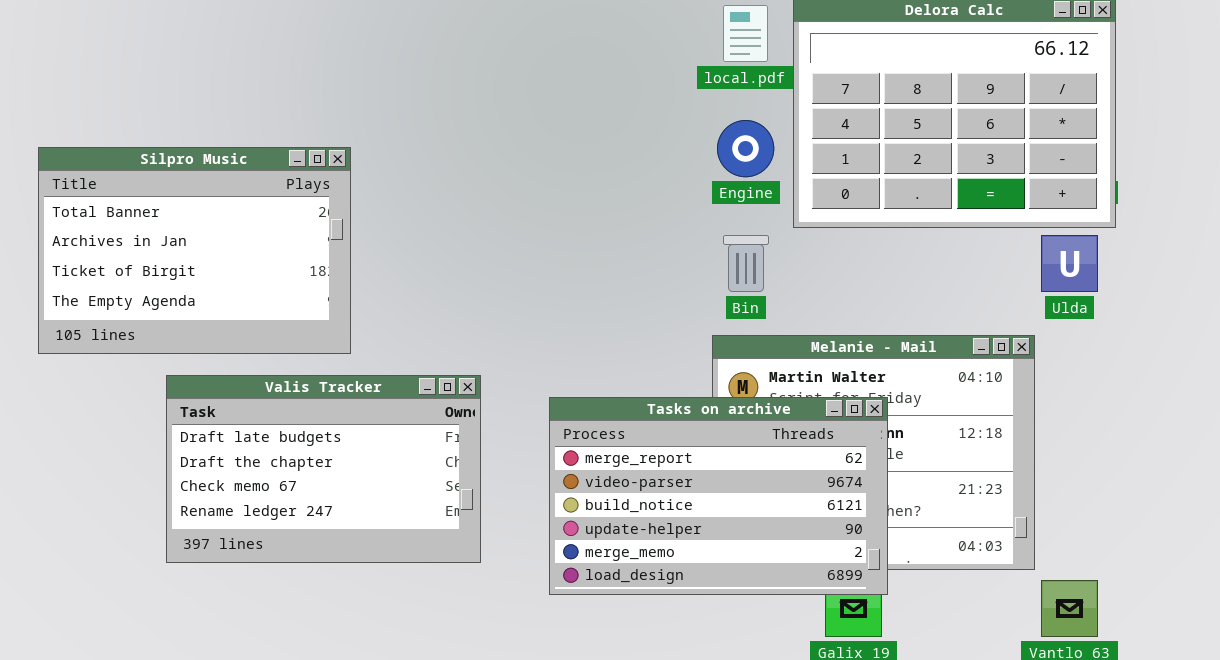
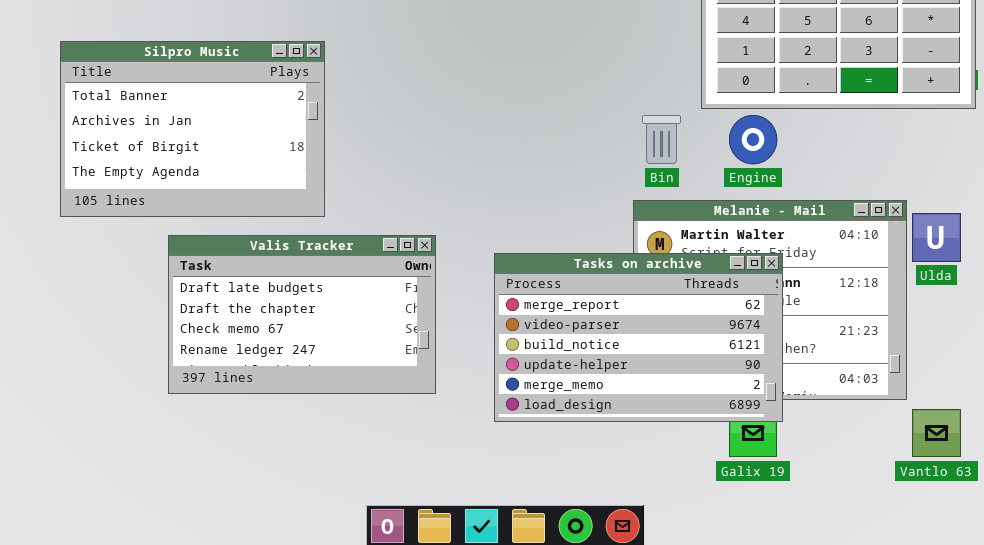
Engine: [717,120,774,177] -> [729,115,777,164], moved
Ulda: [1041,235,1098,292] -> [912,213,961,262], moved

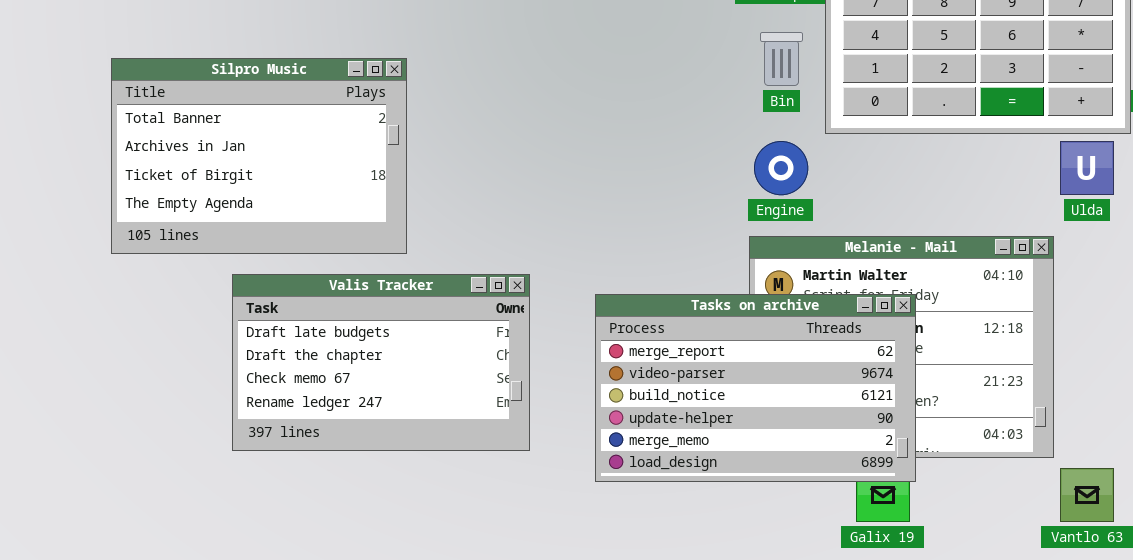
Bin: [642,115,681,164] -> [760,32,803,86], moved
Engine: [729,115,777,164] -> [754,141,808,195], moved
Ulda: [912,213,961,262] -> [1060,141,1114,195], moved

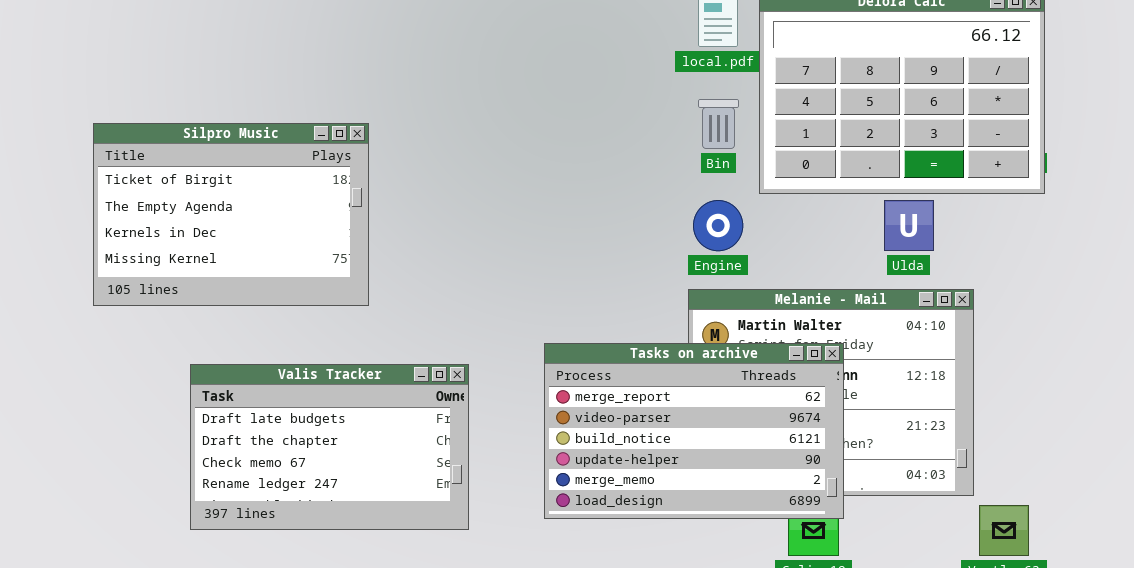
Silpro Music: [111,58,407,254] -> [93,123,369,306], scrolled down 2 rows
Ulda: [1060,141,1114,195] -> [884,200,934,251], moved
Valis Tracker: [232,274,530,451] -> [190,364,469,530], moved

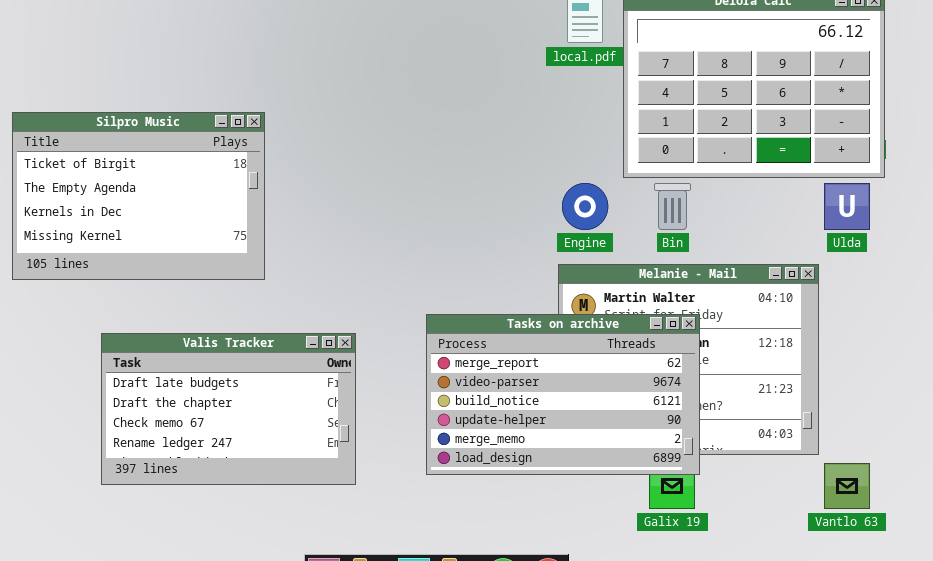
Bin: [698,99,739,149] -> [654,183,691,230], moved
Ulda: [884,200,934,251] -> [824,183,870,230], moved

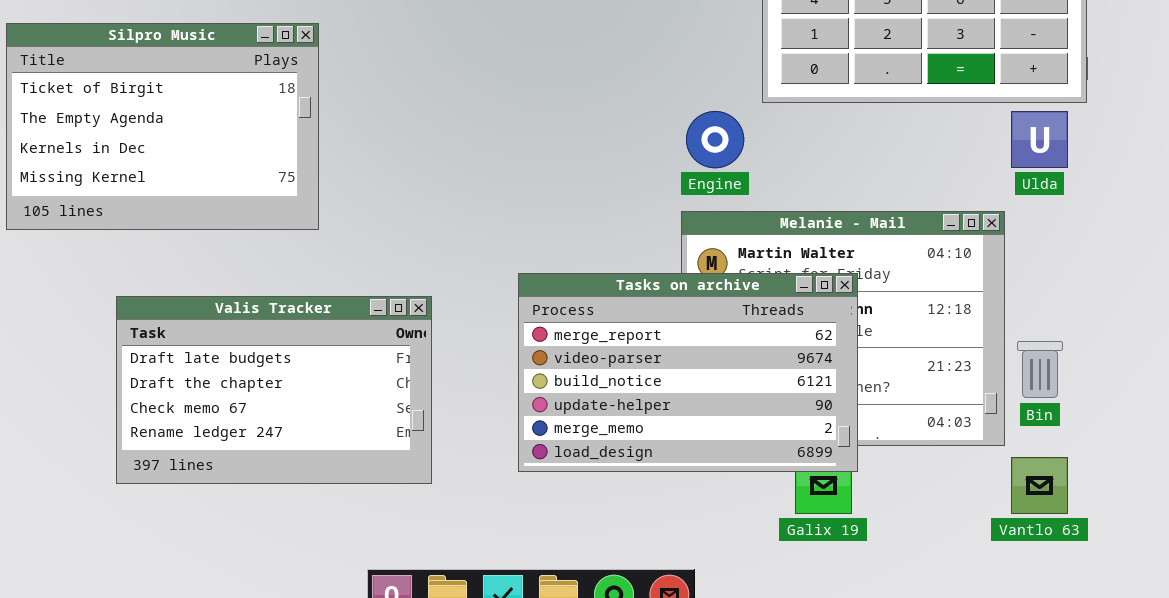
Bin: [654,183,691,230] -> [1017,341,1063,398], moved

